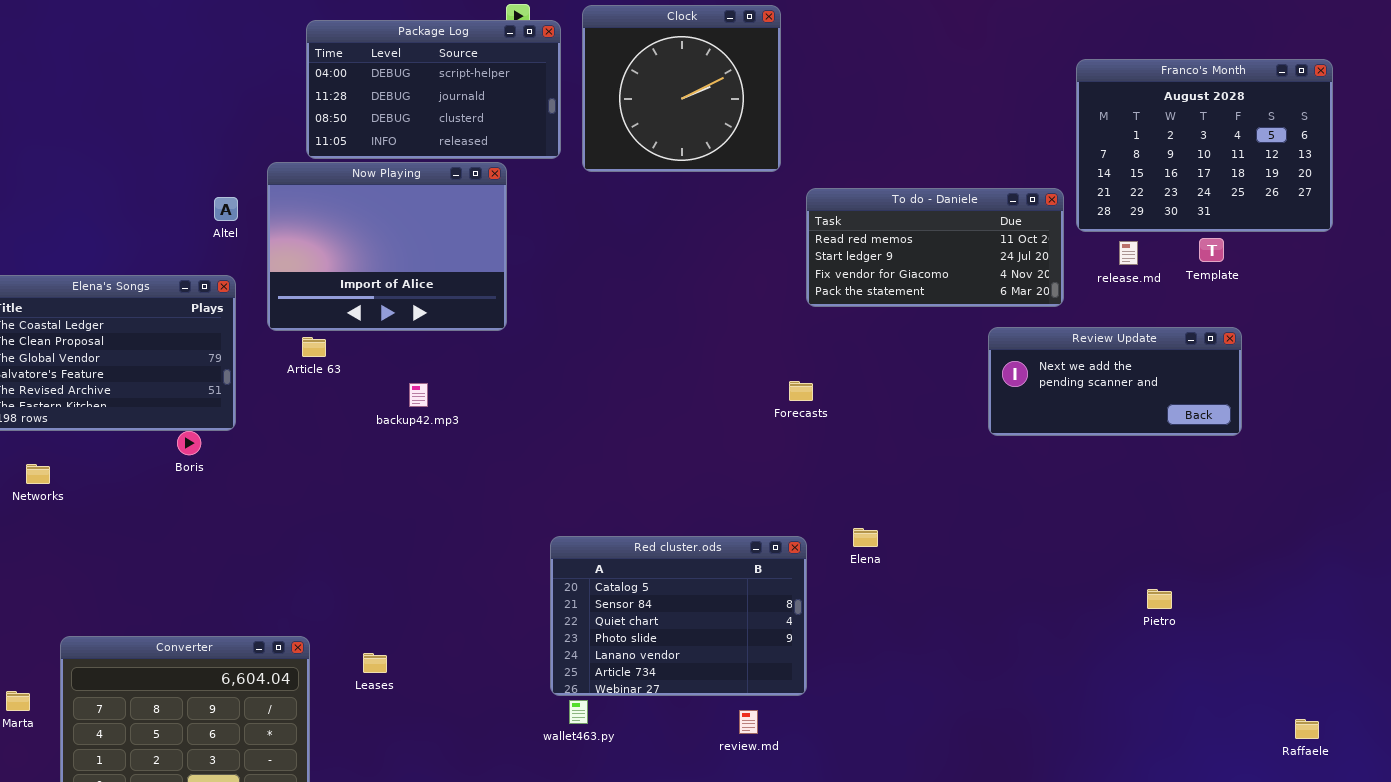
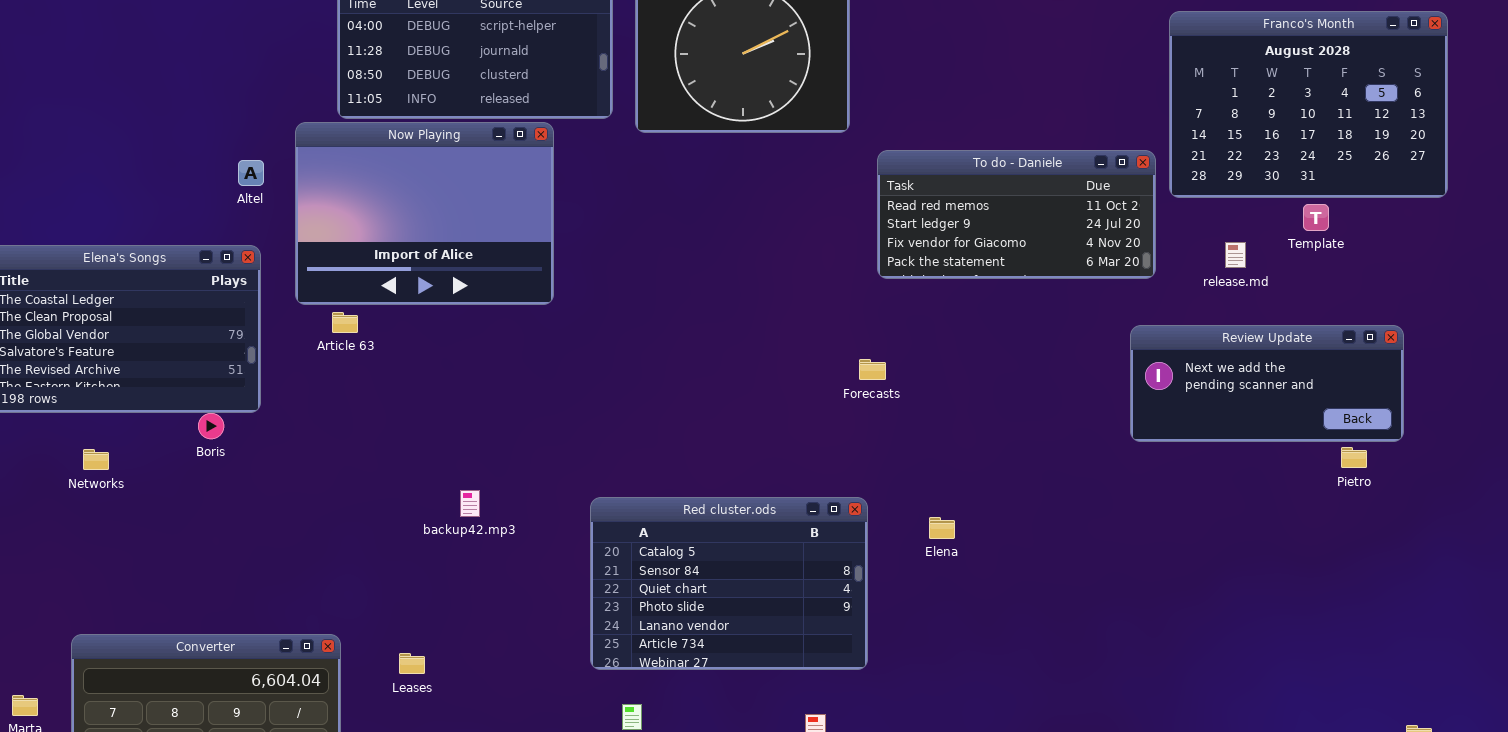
release.md: [1119,241,1138,265] -> [1225,242,1246,268], moved
Review Update: [988,327,1242,436] -> [1130,325,1404,442], moved
backup42.mp3: [409,383,428,407] -> [460,490,480,517], moved
Networks: [26,464,50,484] -> [83,449,109,470], moved
Red cluster.ods: [550,536,807,696] -> [590,497,868,670], moved
Pietro: [1147,589,1172,609] -> [1341,447,1367,468], moved

